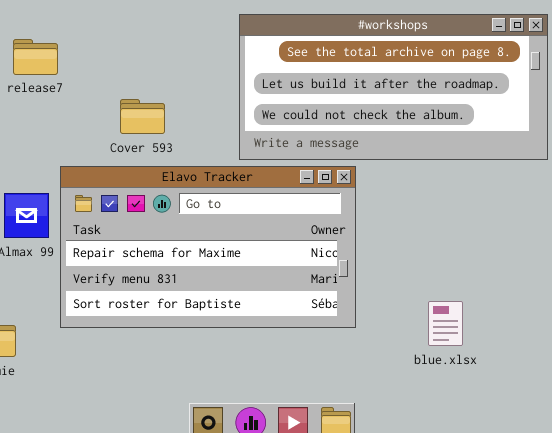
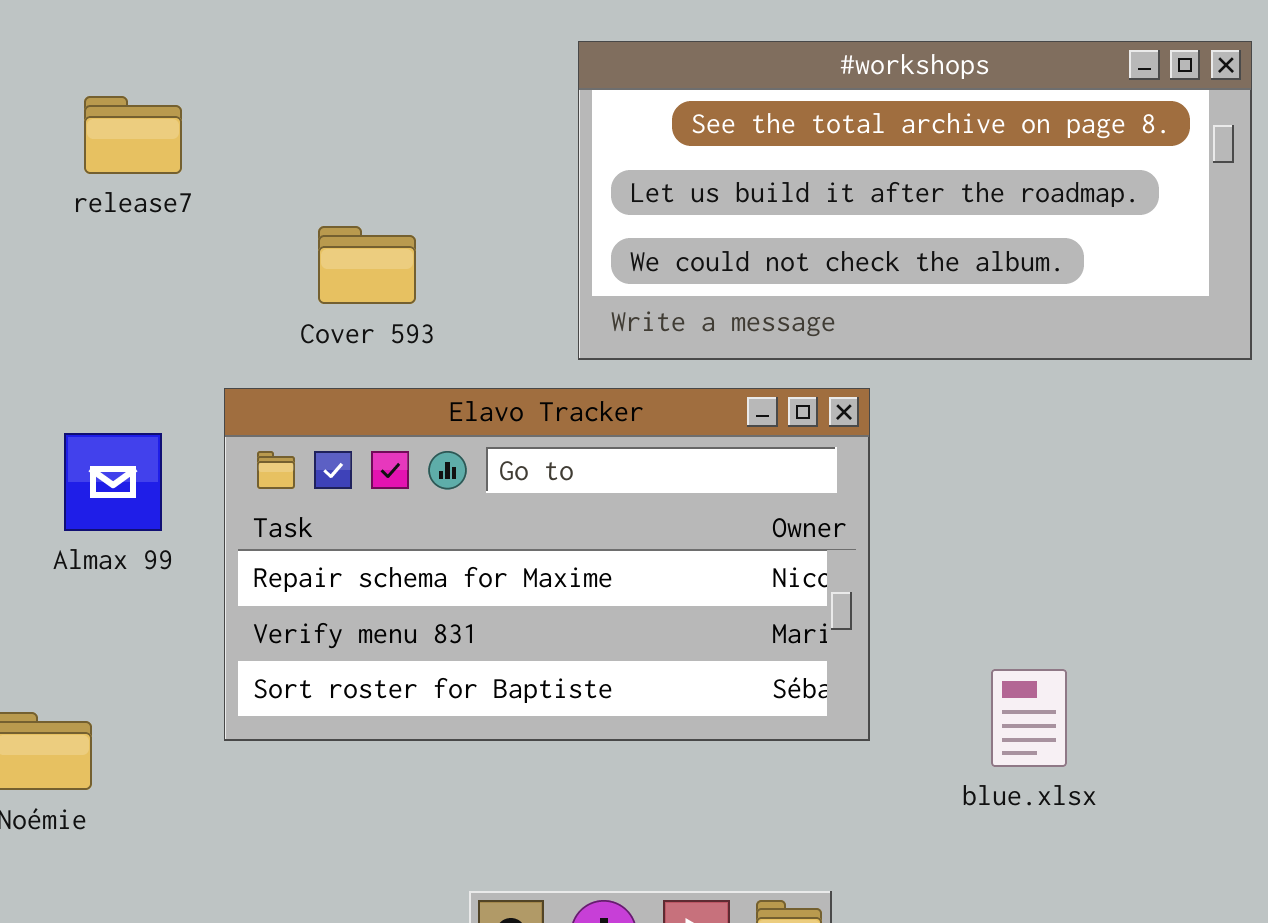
Elavo Tracker: [60,166,356,328] -> [224,388,870,741], moved

